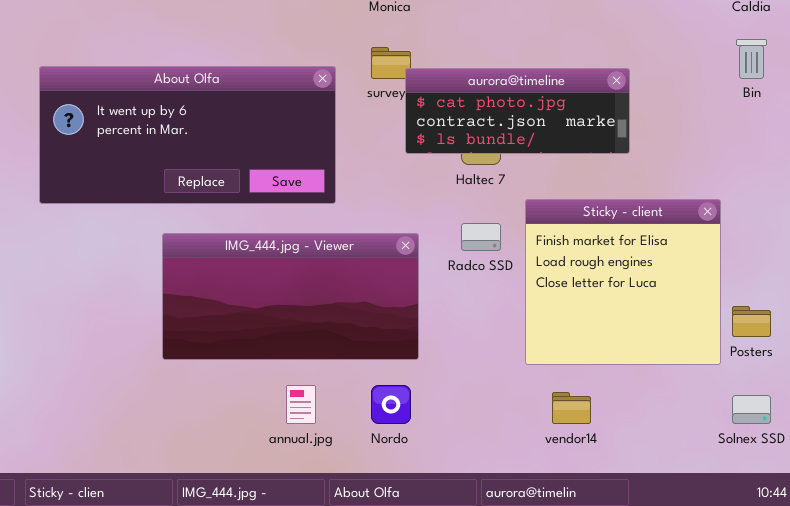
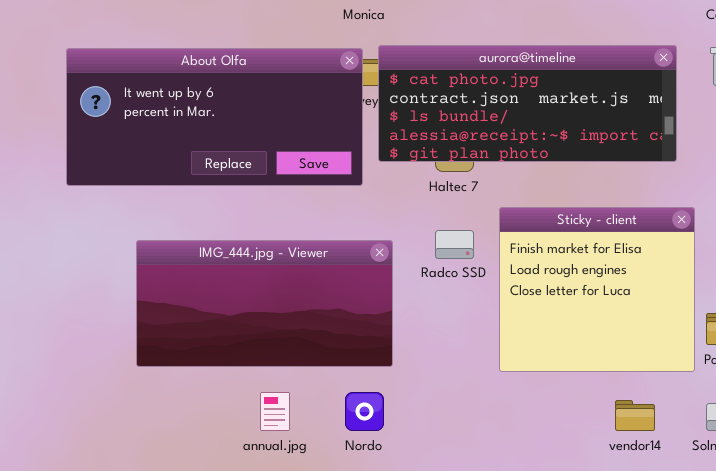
About Olfa: [39,66,336,204] -> [66,48,363,186], moved
aurora@timeline: [405,68,630,154] -> [378,45,677,162], resized
vendor14: [552,392,591,424] -> [615,400,655,431], moved

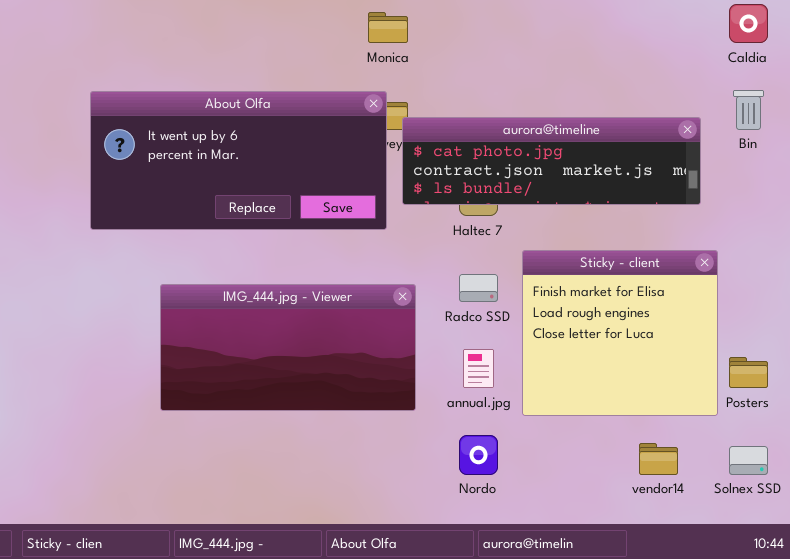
aurora@timeline: [378,45,677,162] -> [402,117,701,205], resized
annual.jpg: [260,392,290,431] -> [463,349,494,388], moved
Nordo: [345,392,384,431] -> [459,435,498,475], moved

